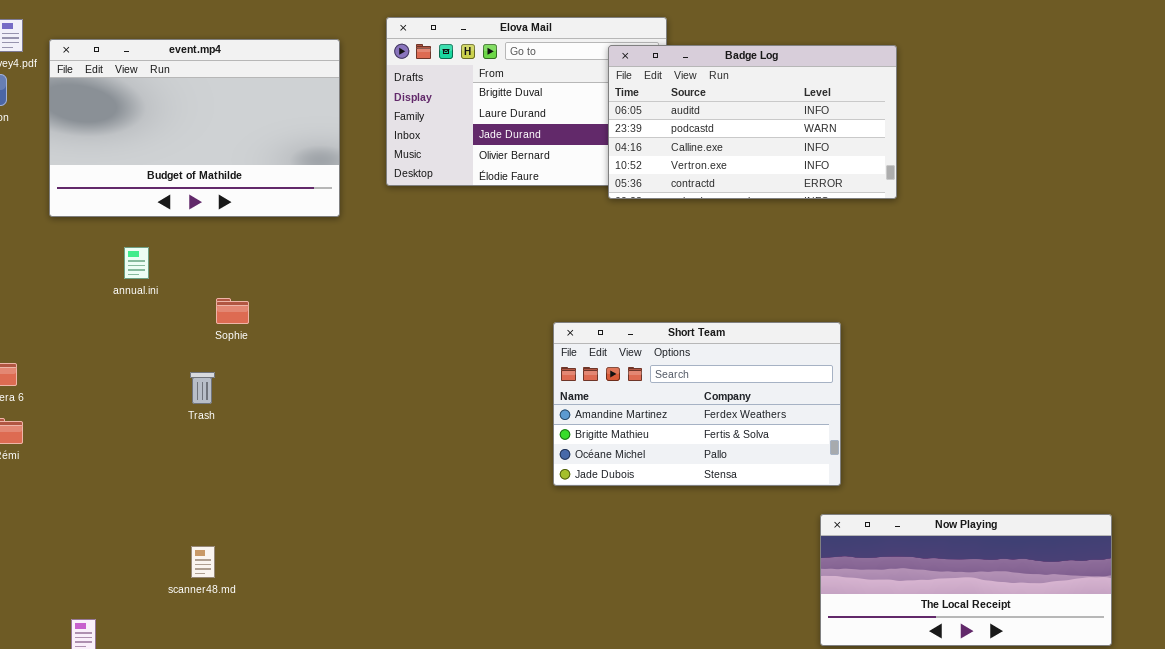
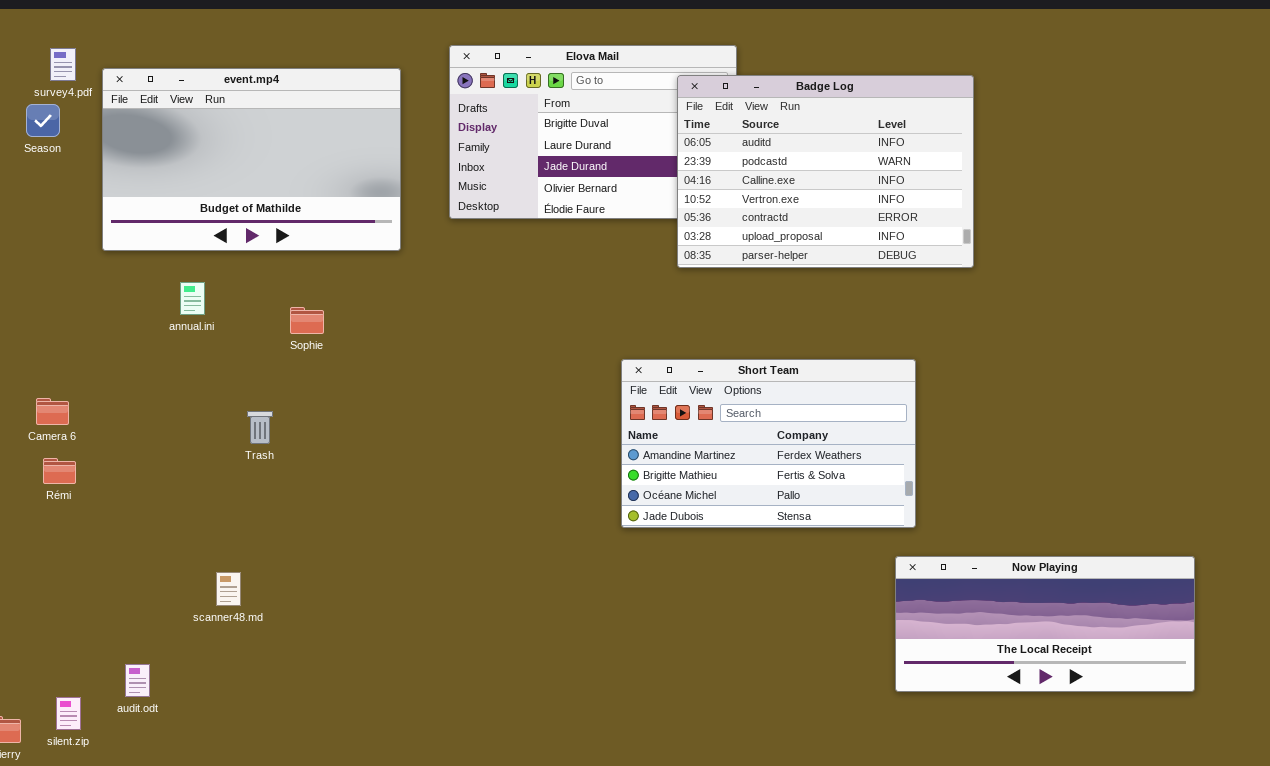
Badge Log: [608,45,897,199] -> [677,75,974,268], resized
Sophie: [216,298,249,324] -> [290,307,324,334], moved
scanner48.md: [191,546,215,578] -> [216,572,241,606], moved

